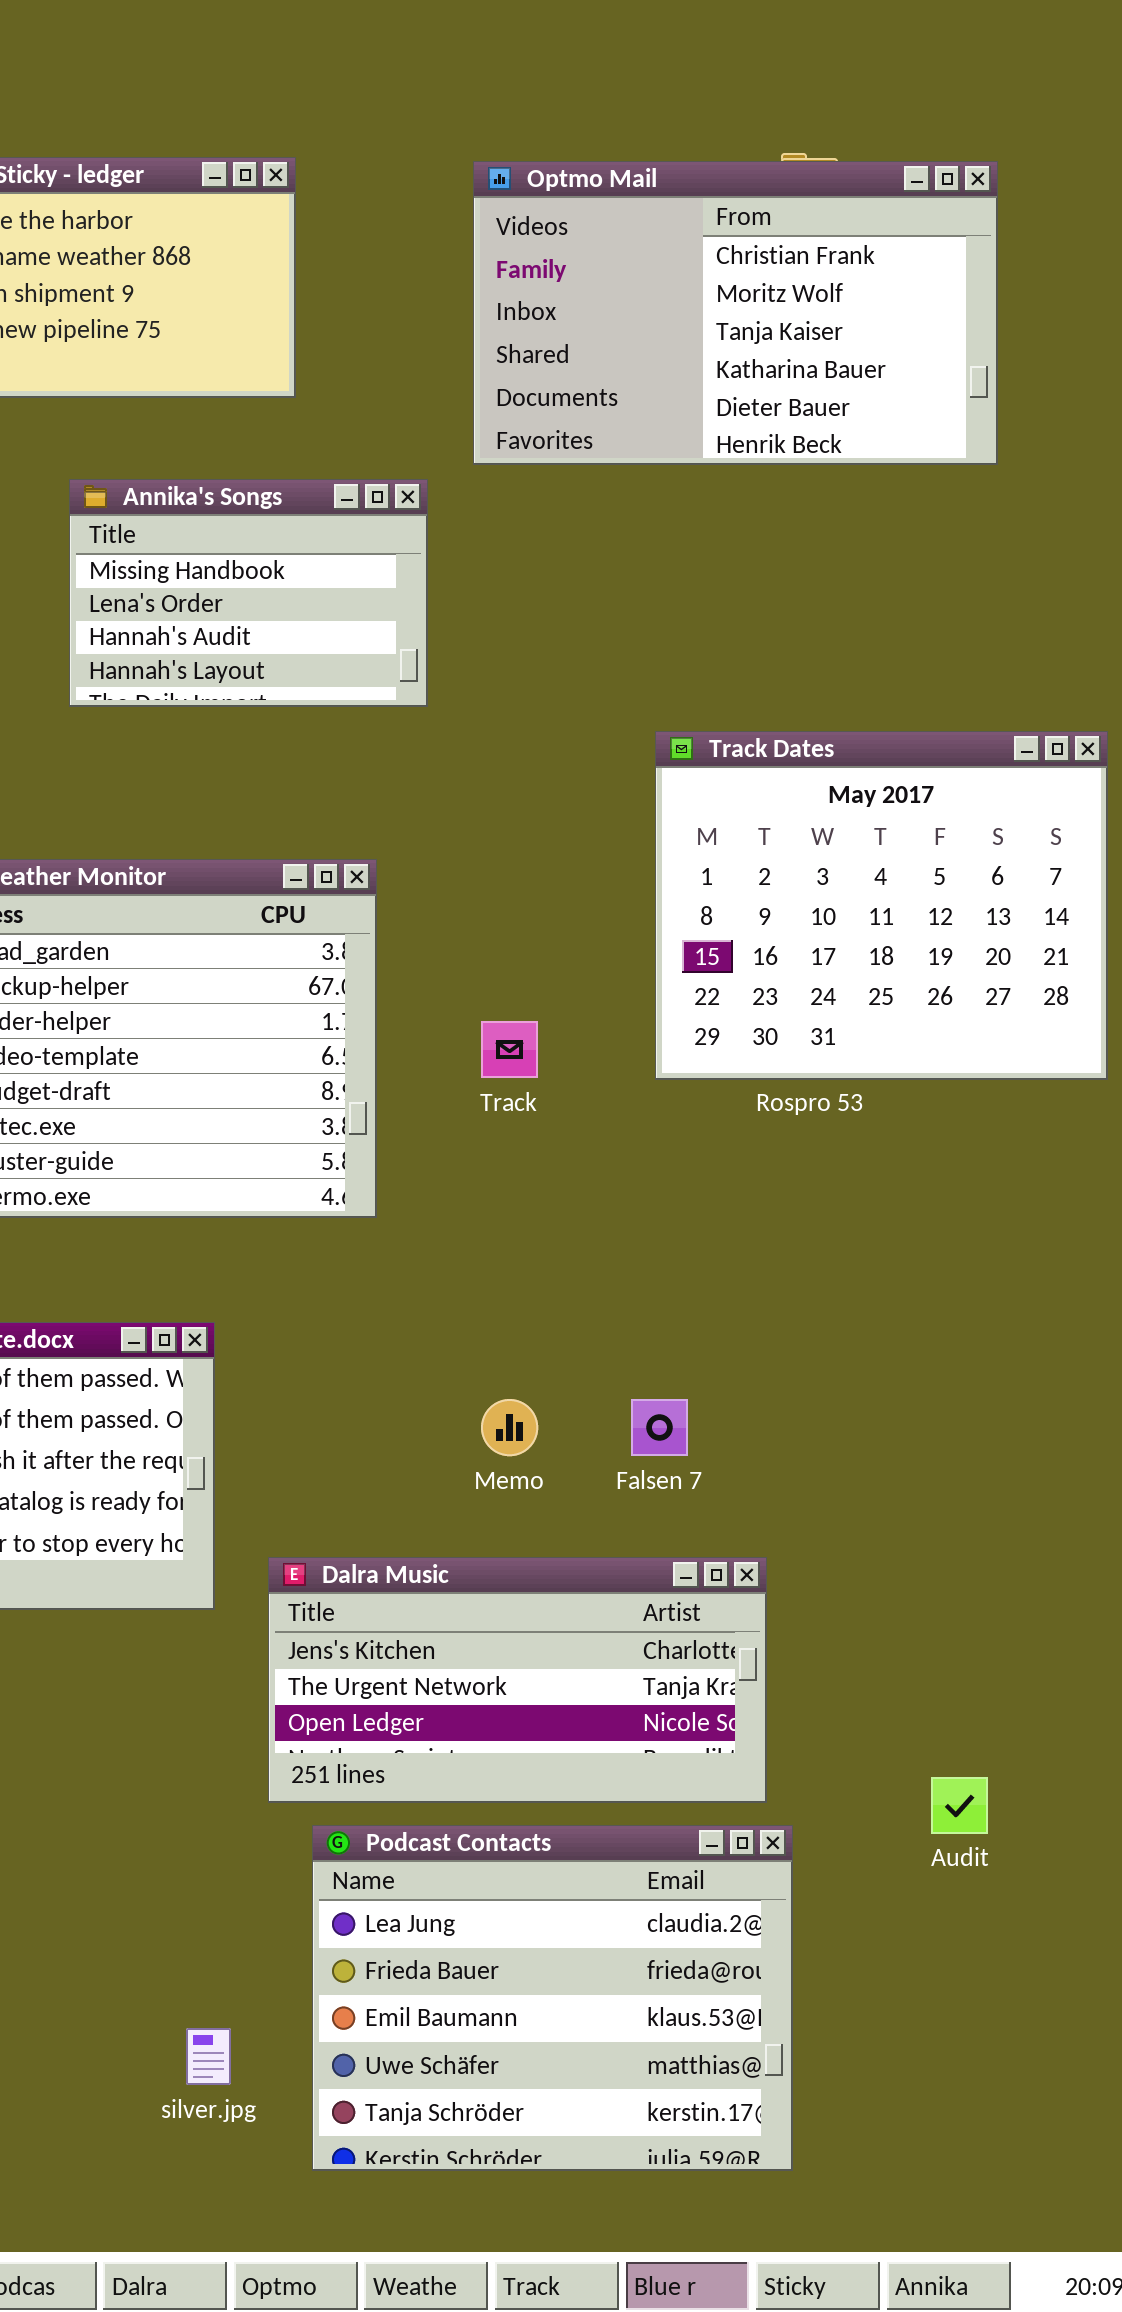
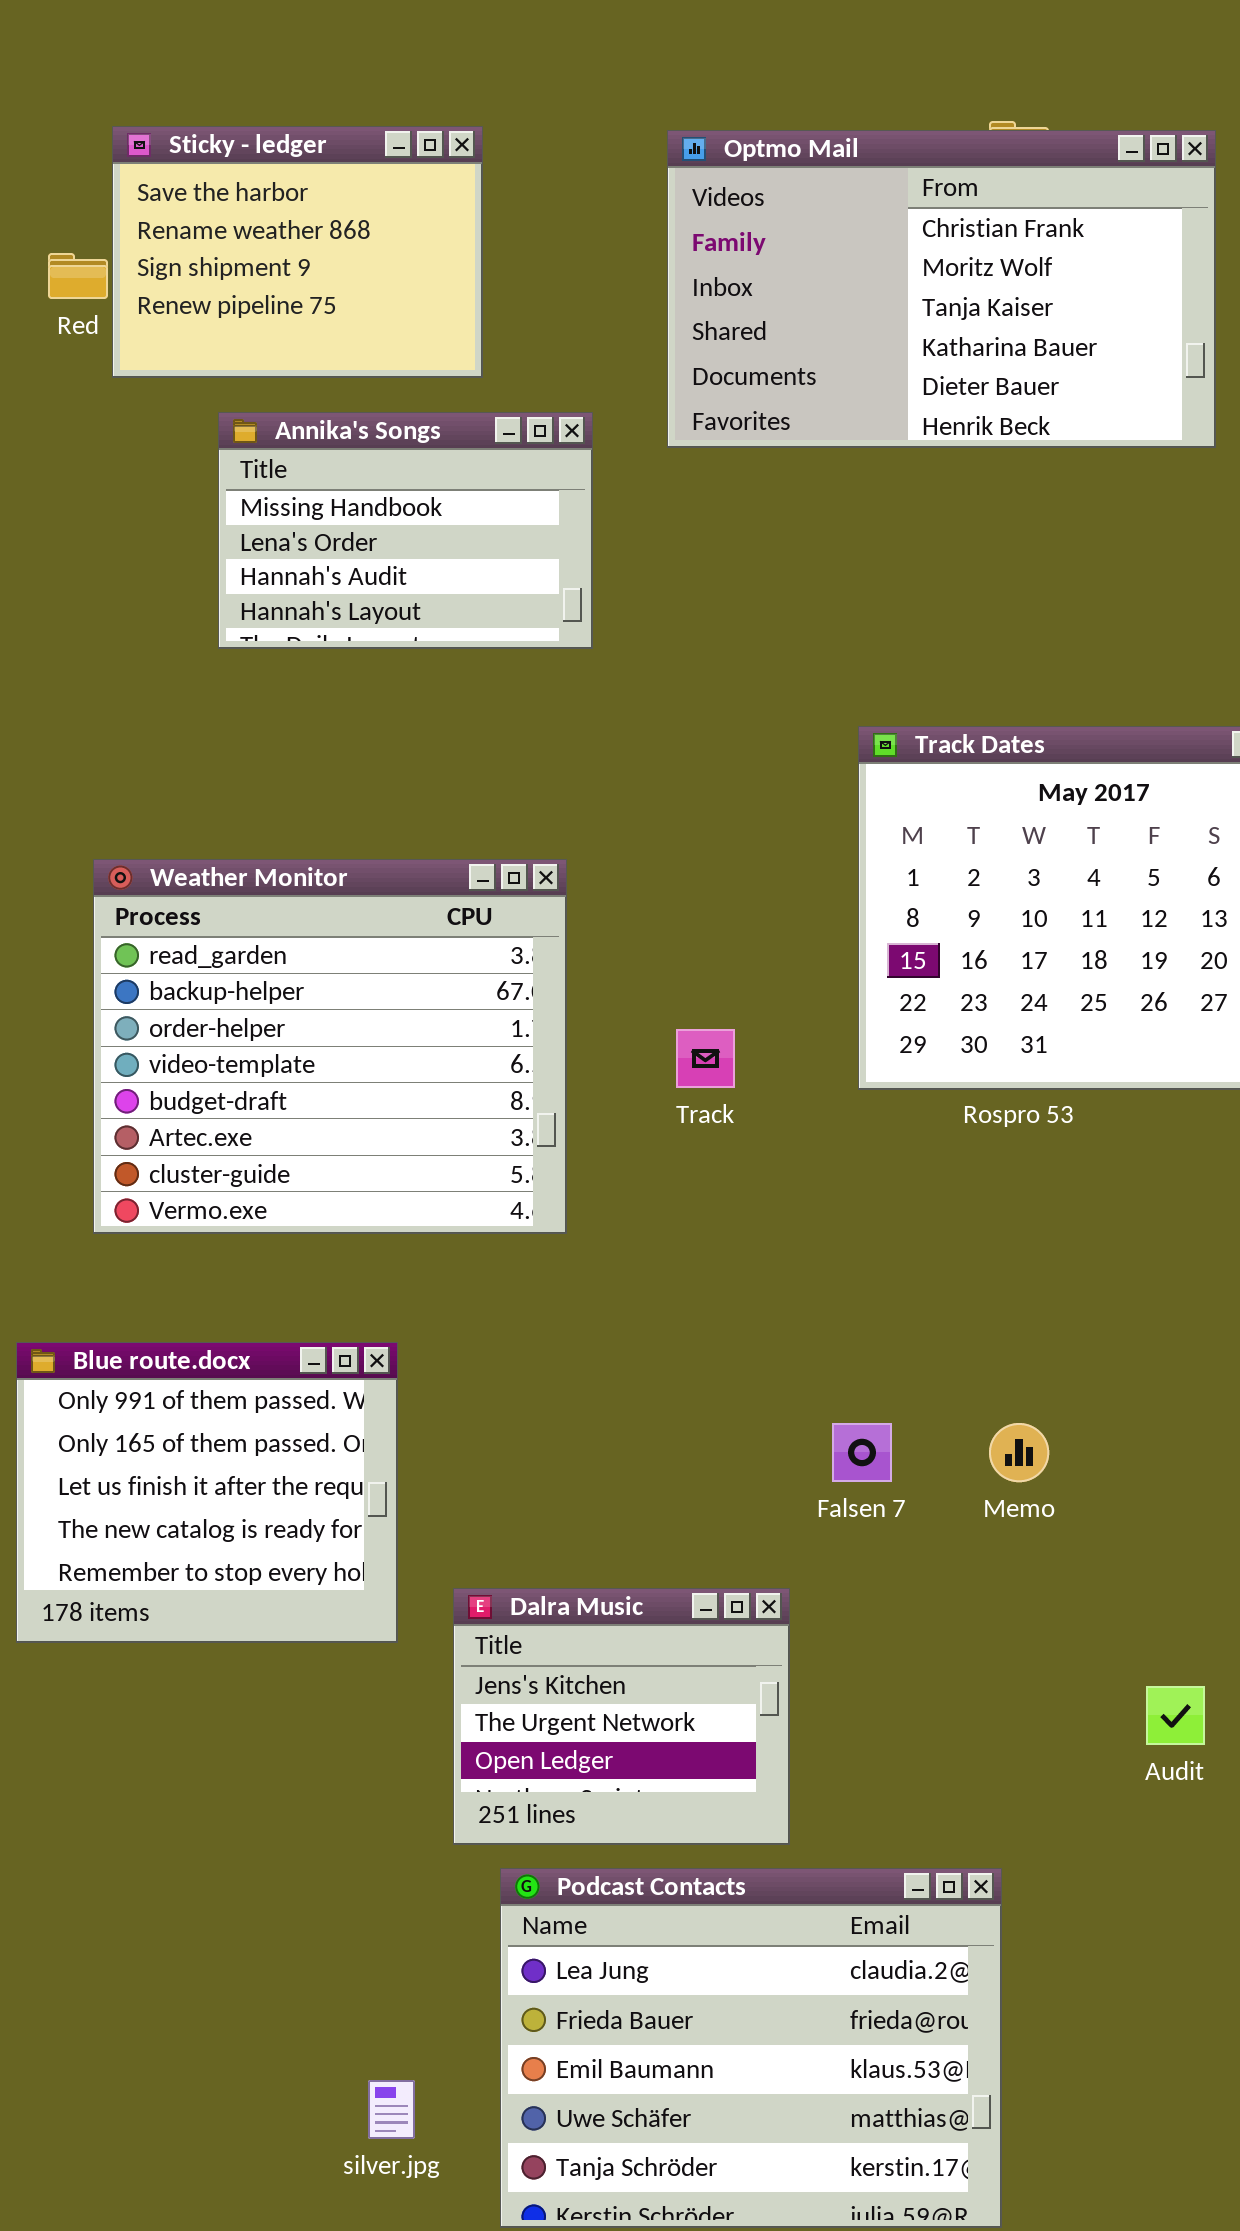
Annika's Songs: [69,479,428,707] -> [218,412,593,649], moved
Memo: [481,1399,538,1456] -> [989,1423,1049,1482], moved
Dalra Music: [268,1557,767,1803] -> [453,1588,790,1845], resized
Audit: [931,1777,988,1834] -> [1146,1686,1205,1745], moved

